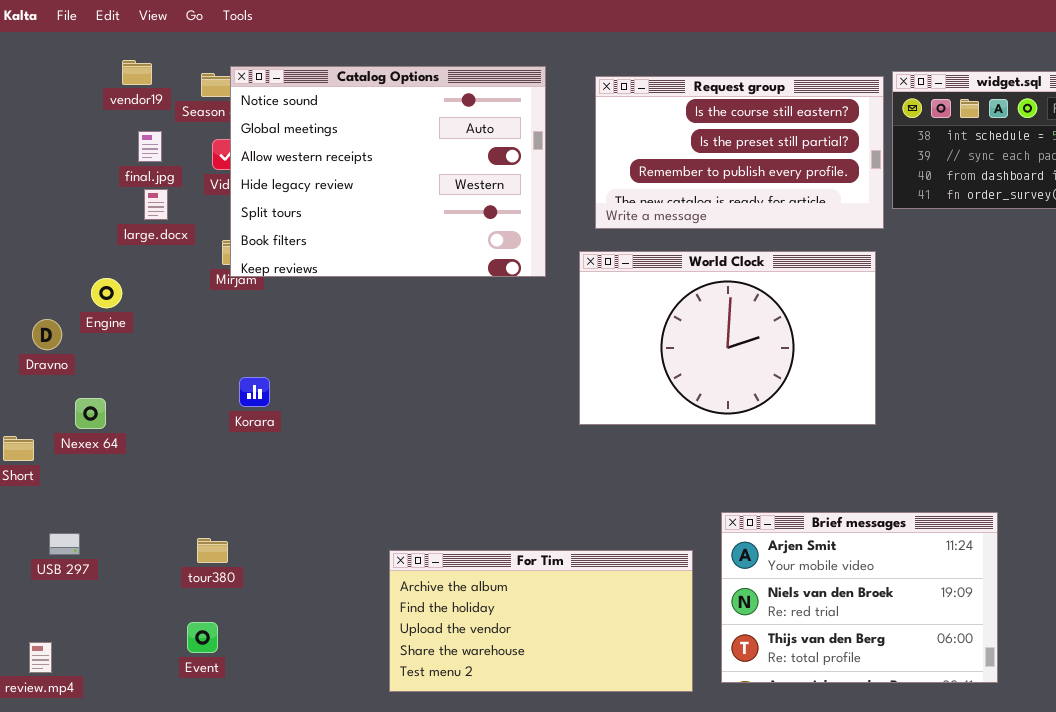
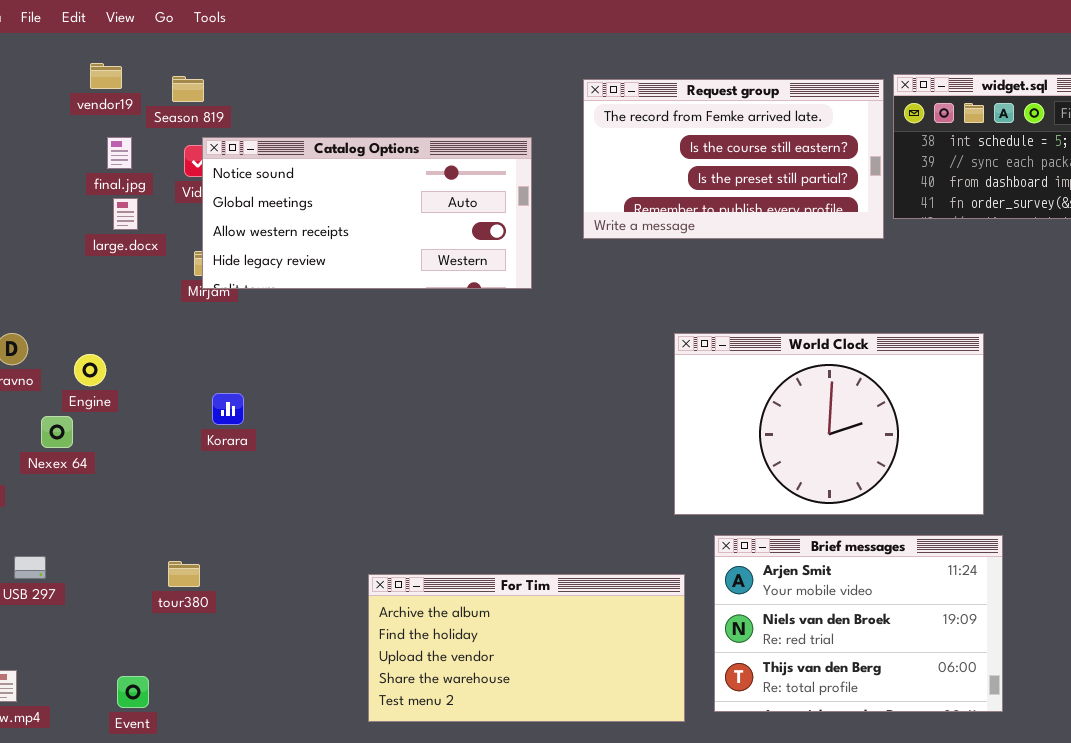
Catalog Options: [230,66,546,277] -> [202,137,532,289], resized
Request group: [595,76,884,229] -> [583,79,884,239], scrolled up 1 row
World Clock: [579,251,876,425] -> [674,333,984,515], moved
Engine: [91,278,122,308] -> [74,354,106,386], moved
Event: [187,622,218,653] -> [117,676,149,708], moved

